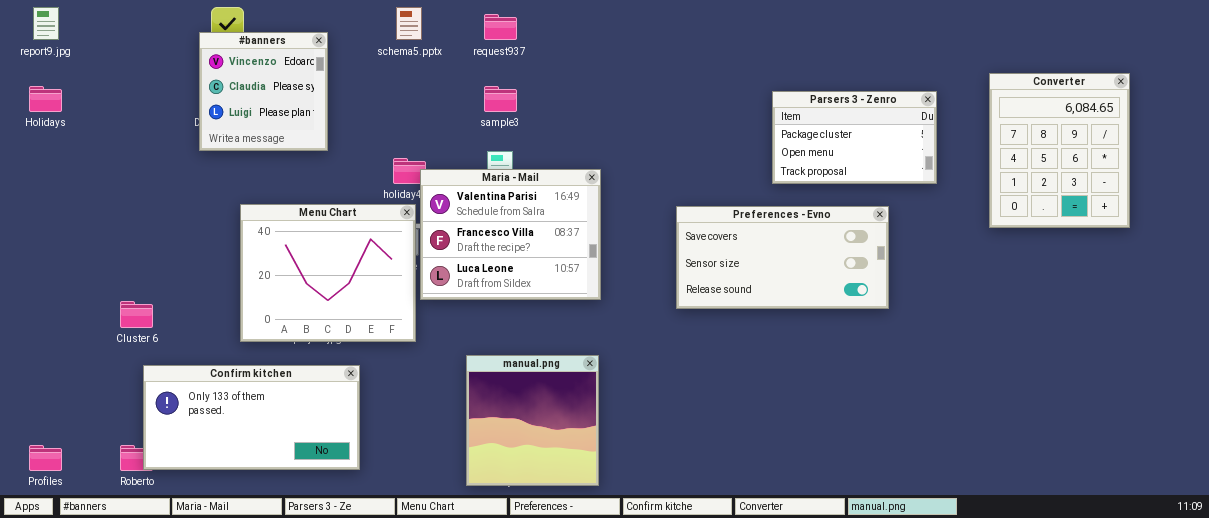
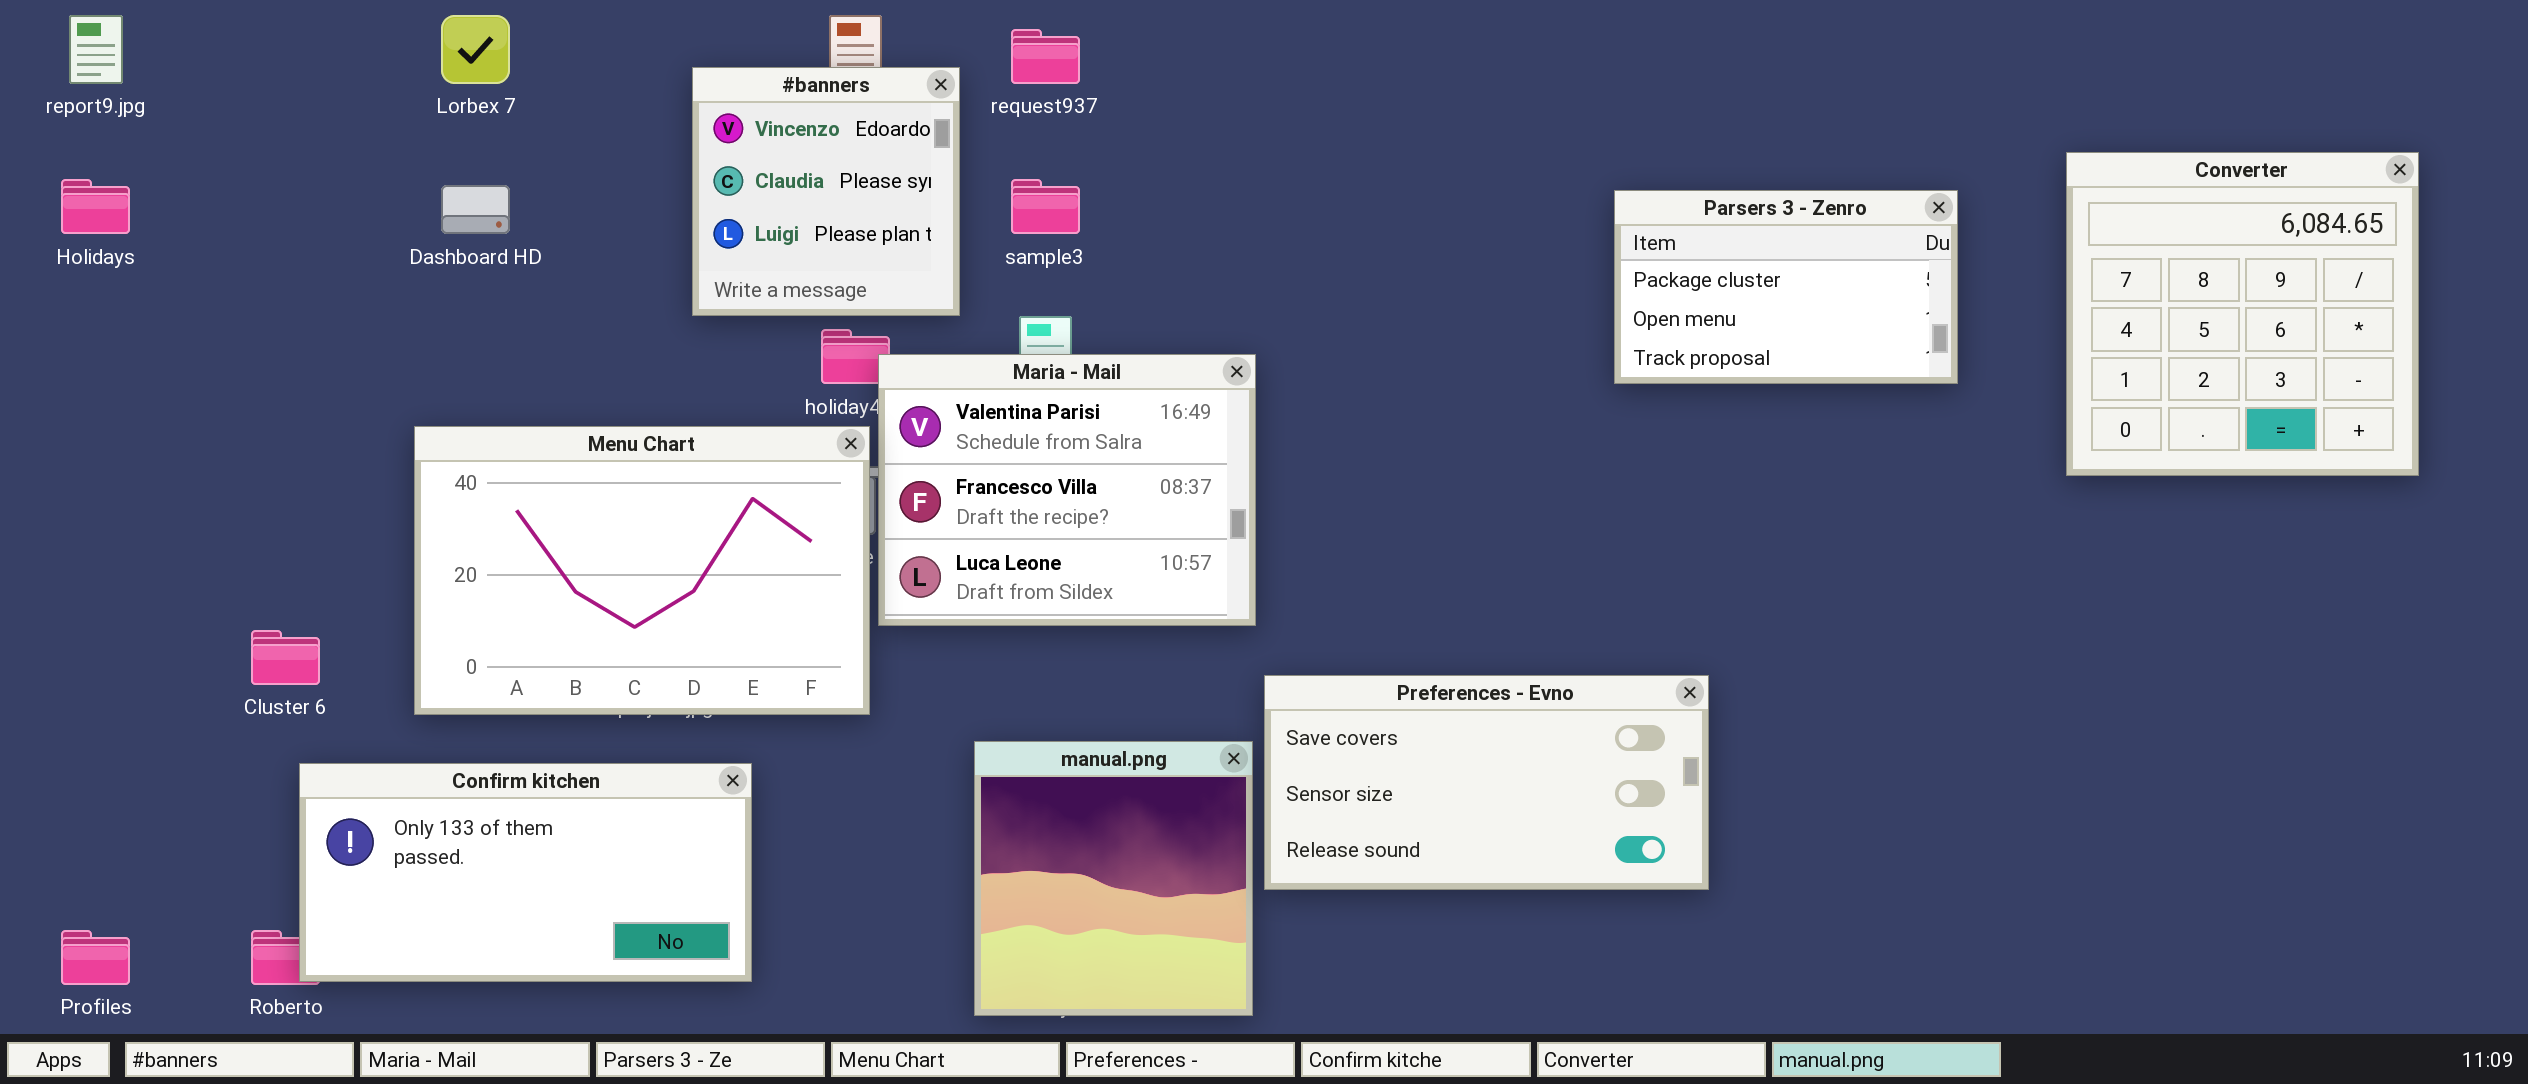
#banners: [199,32,328,151] -> [692,67,960,316], moved
Converter: [989,73,1130,228] -> [2066,152,2419,476], resized
Menu Chart: [240,204,416,342] -> [414,426,870,715], resized
Preferences - Evno: [676,206,889,309] -> [1264,675,1709,890], moved

